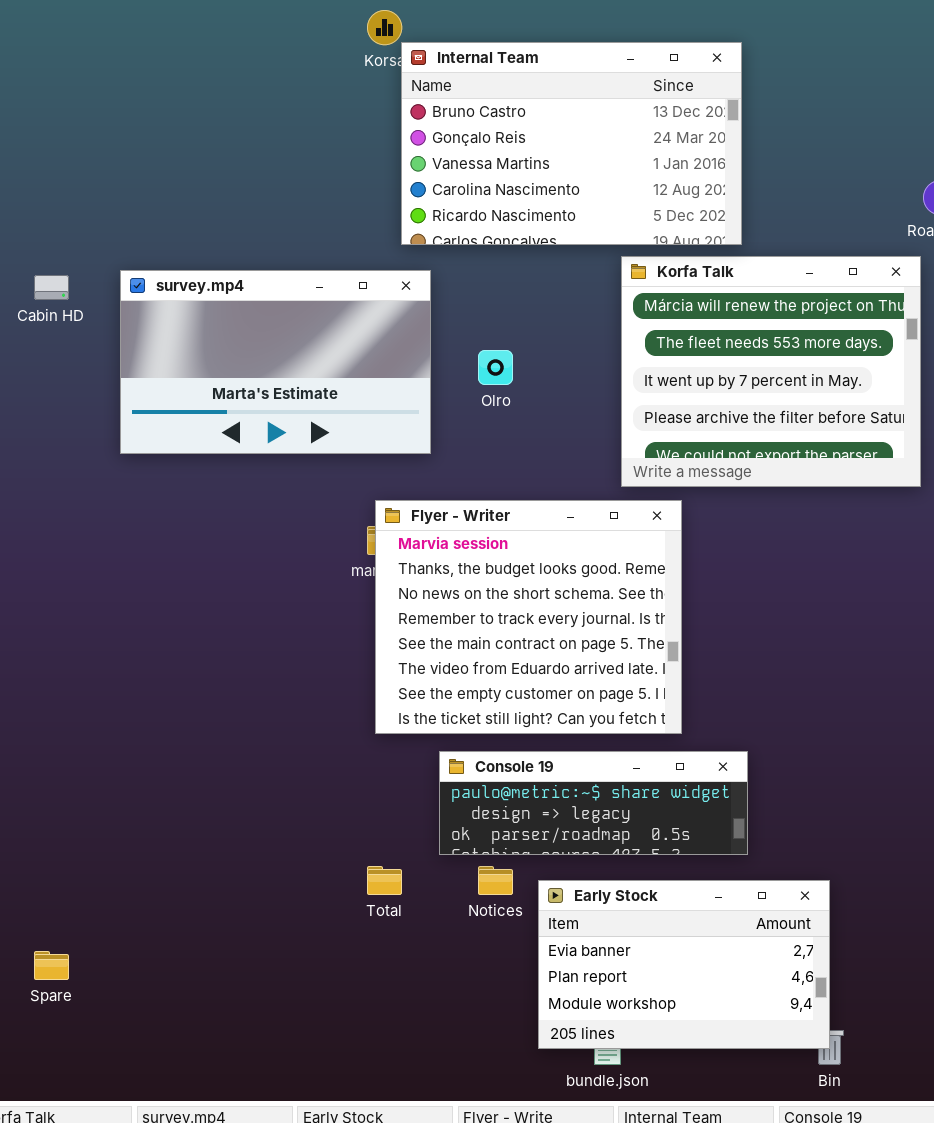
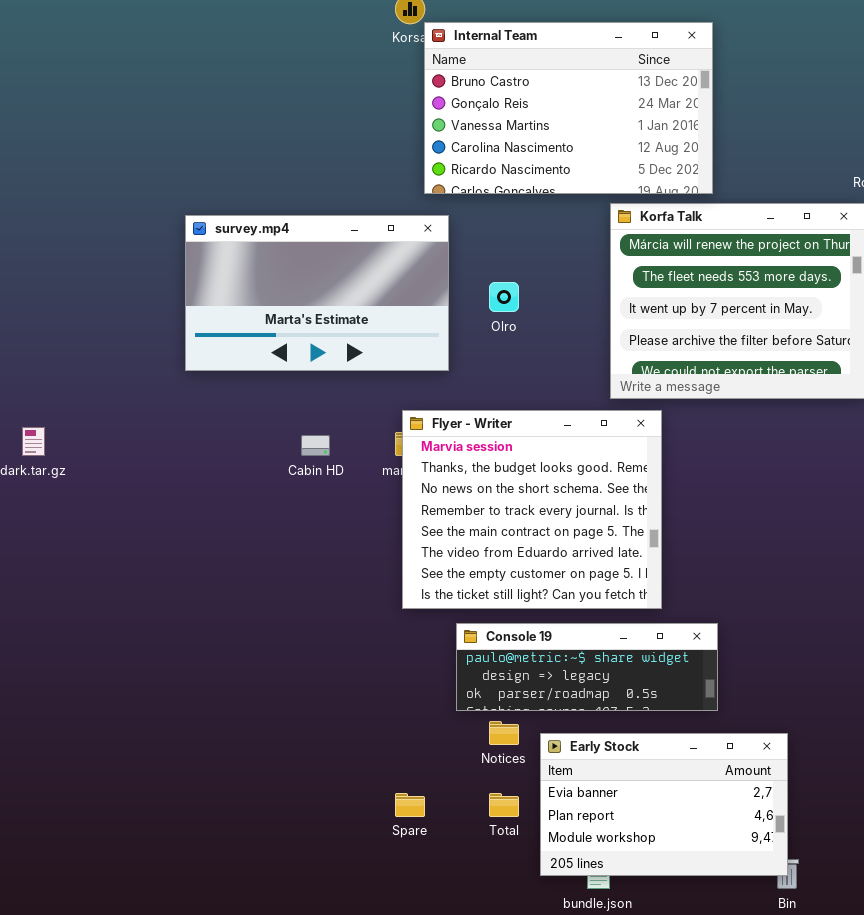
Cabin HD: [34,275,69,300] -> [301,435,330,456], moved
Total: [367,866,402,895] -> [489,793,519,817], moved
Spare: [34,951,69,980] -> [395,793,425,817], moved

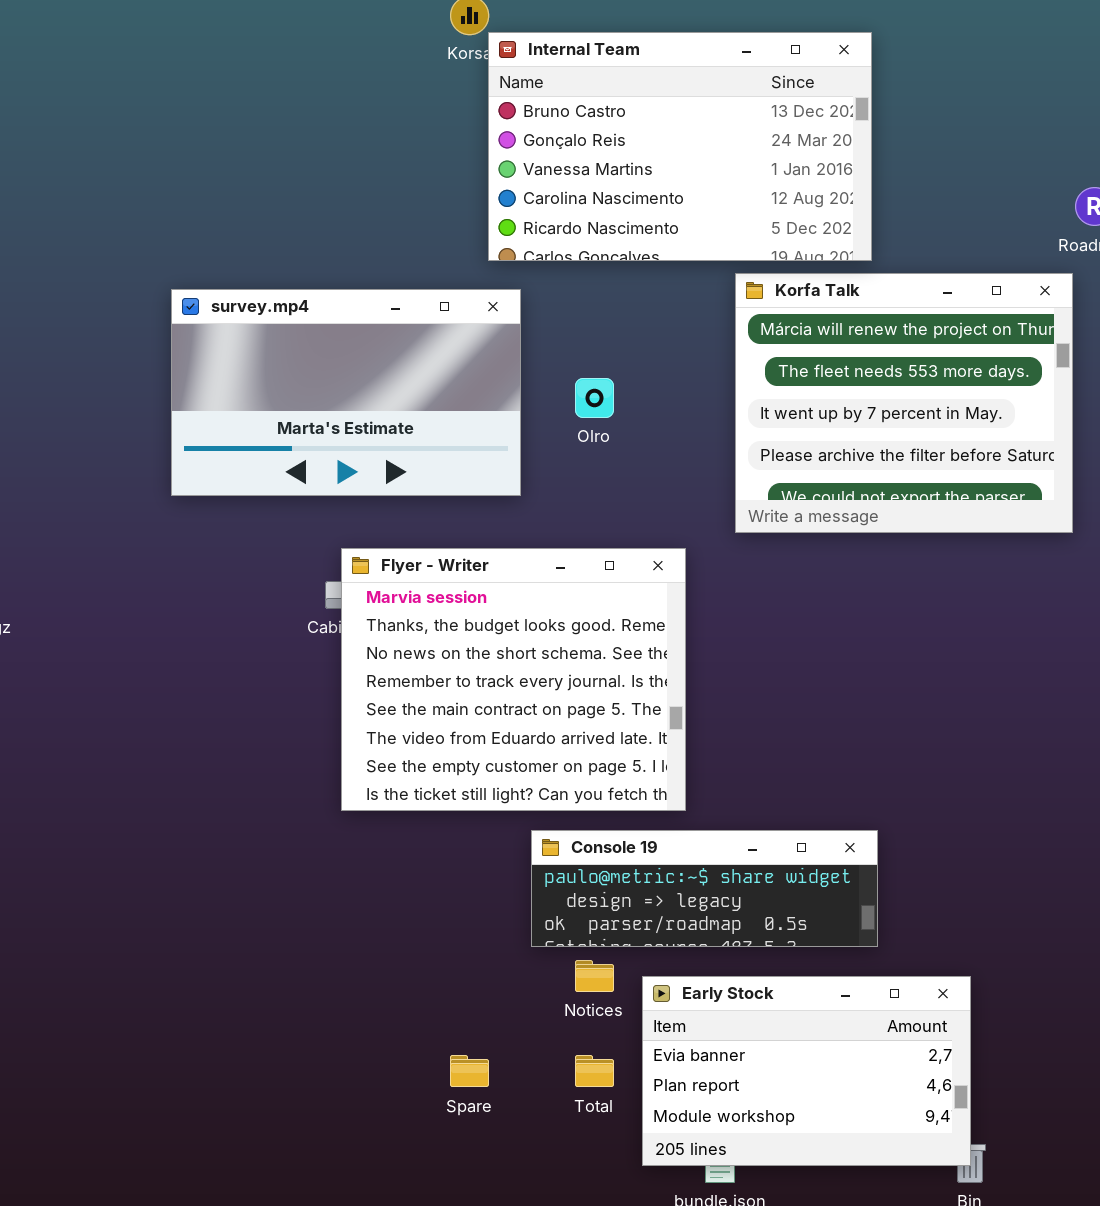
Flyer - Writer: [402,410,662,609] -> [341,548,686,811], moved

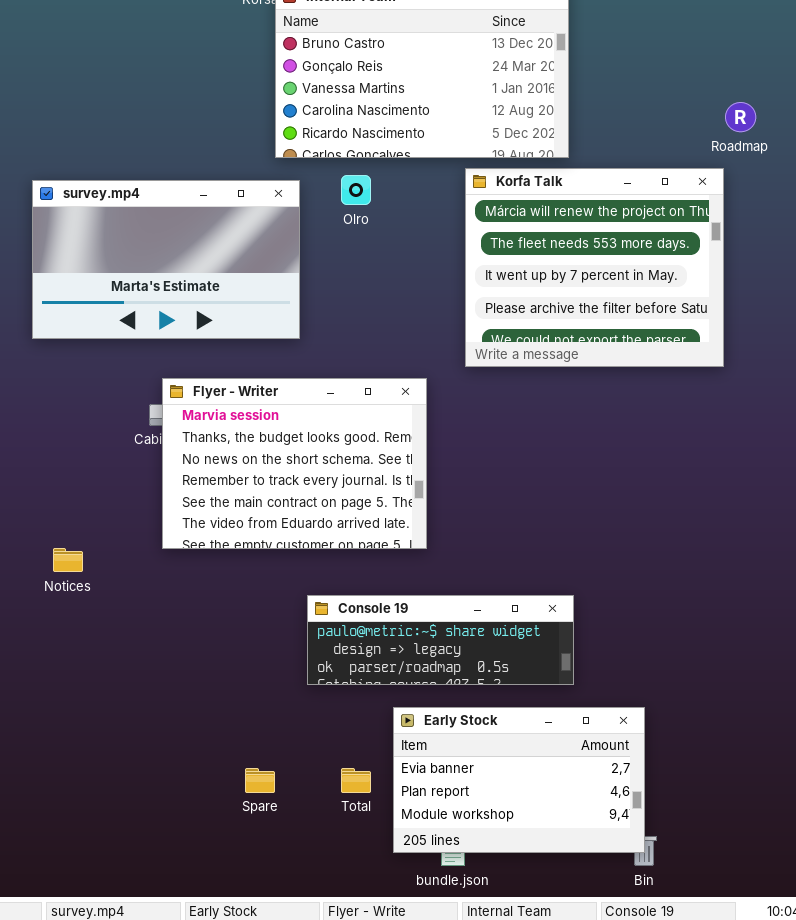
Olro: [575,378,614,418] -> [341,175,371,205], moved
Flyer - Writer: [341,548,686,811] -> [162,378,427,549], resized
Notices: [575,960,614,992] -> [53,548,83,572], moved

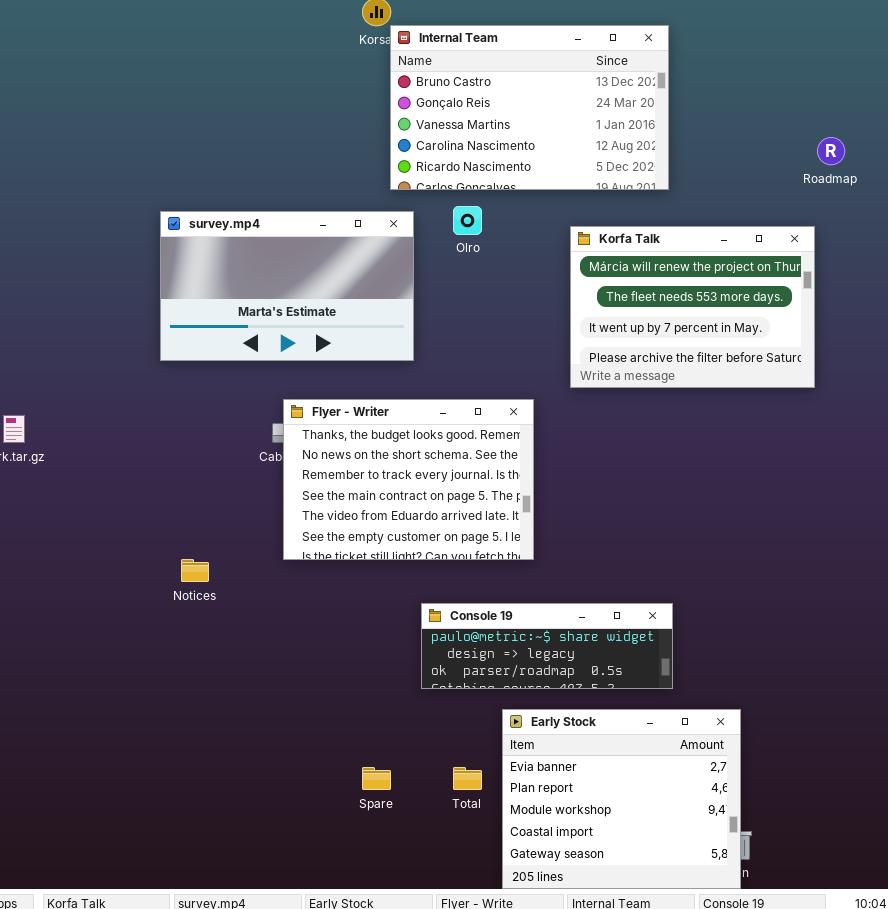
Korfa Talk: [465,168,724,367] -> [570,226,815,388], resized
Flyer - Writer: [162,378,427,549] -> [283,399,534,560], scrolled down 1 row
Early Stock: [393,707,645,853] -> [502,709,741,889], resized

